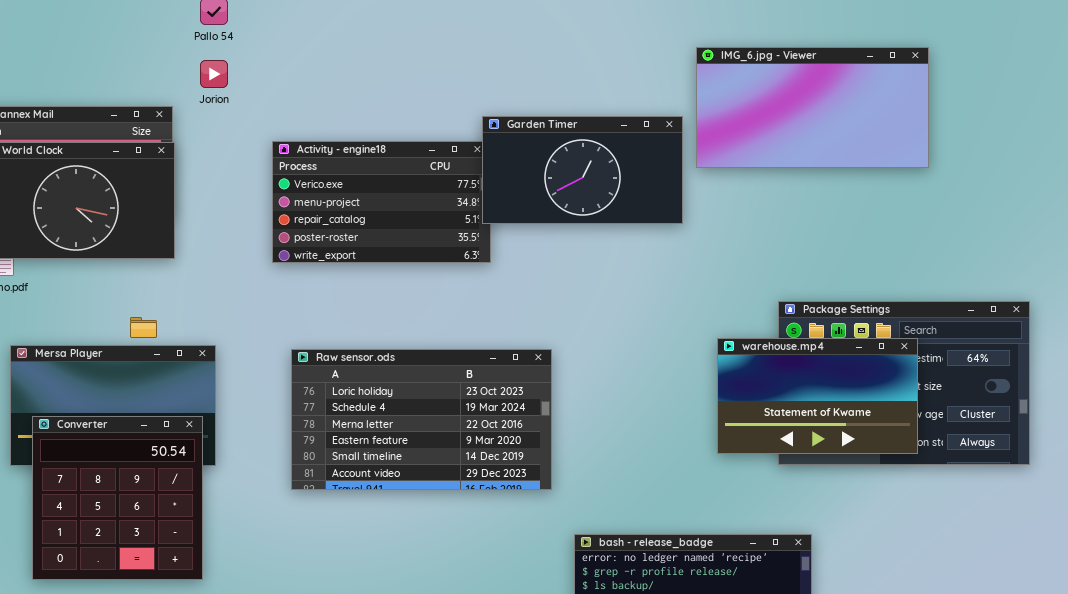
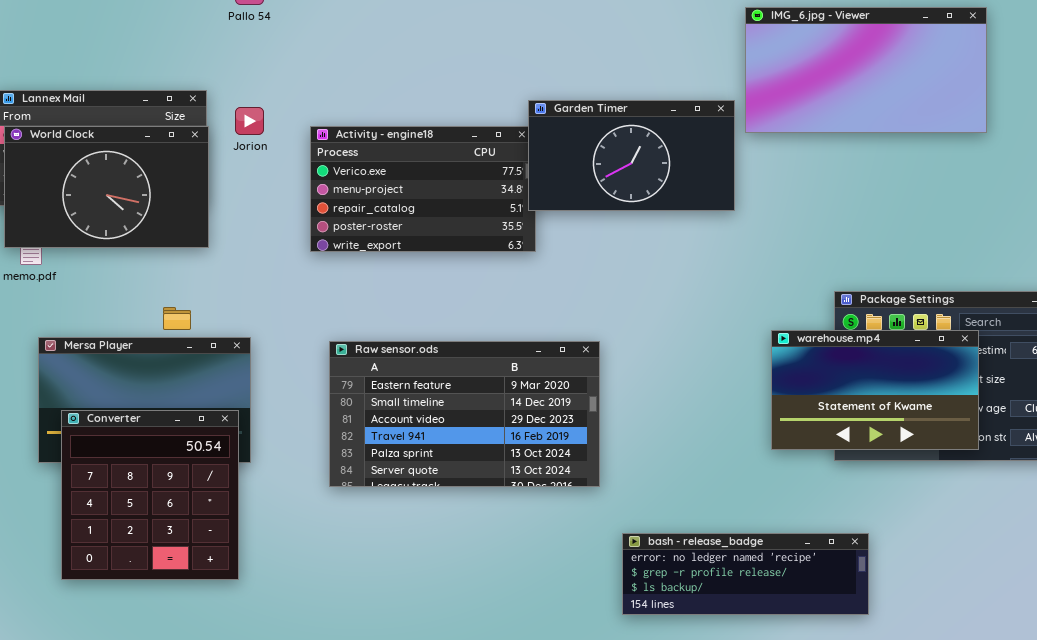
IMG_6.jpg - Viewer: [696,47,929,168] -> [745,7,987,133], moved
Jorion: [200,60,228,88] -> [235,107,264,135], moved
Raw sensor.ods: [291,349,552,490] -> [329,341,600,487], scrolled down 3 rows

